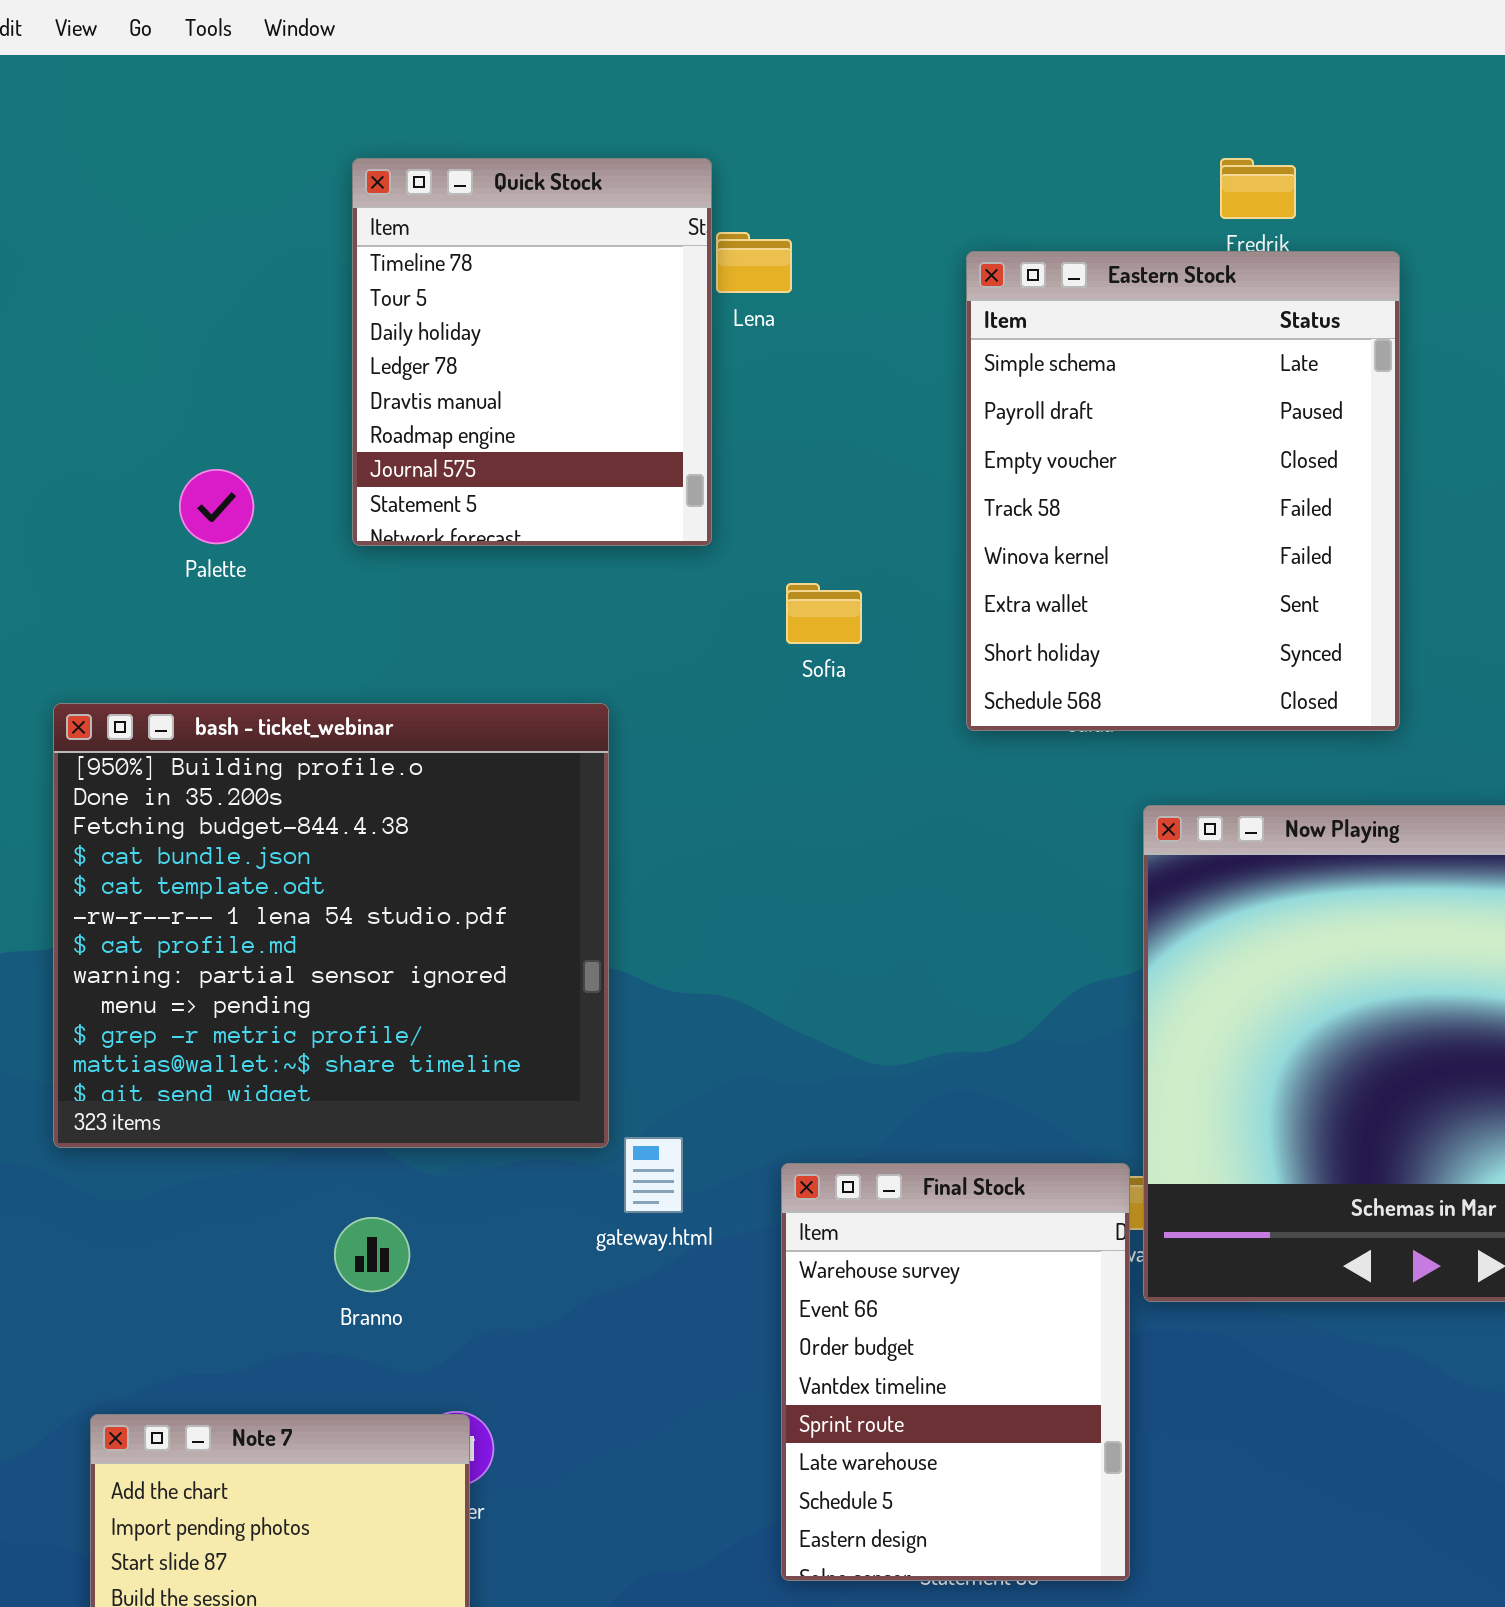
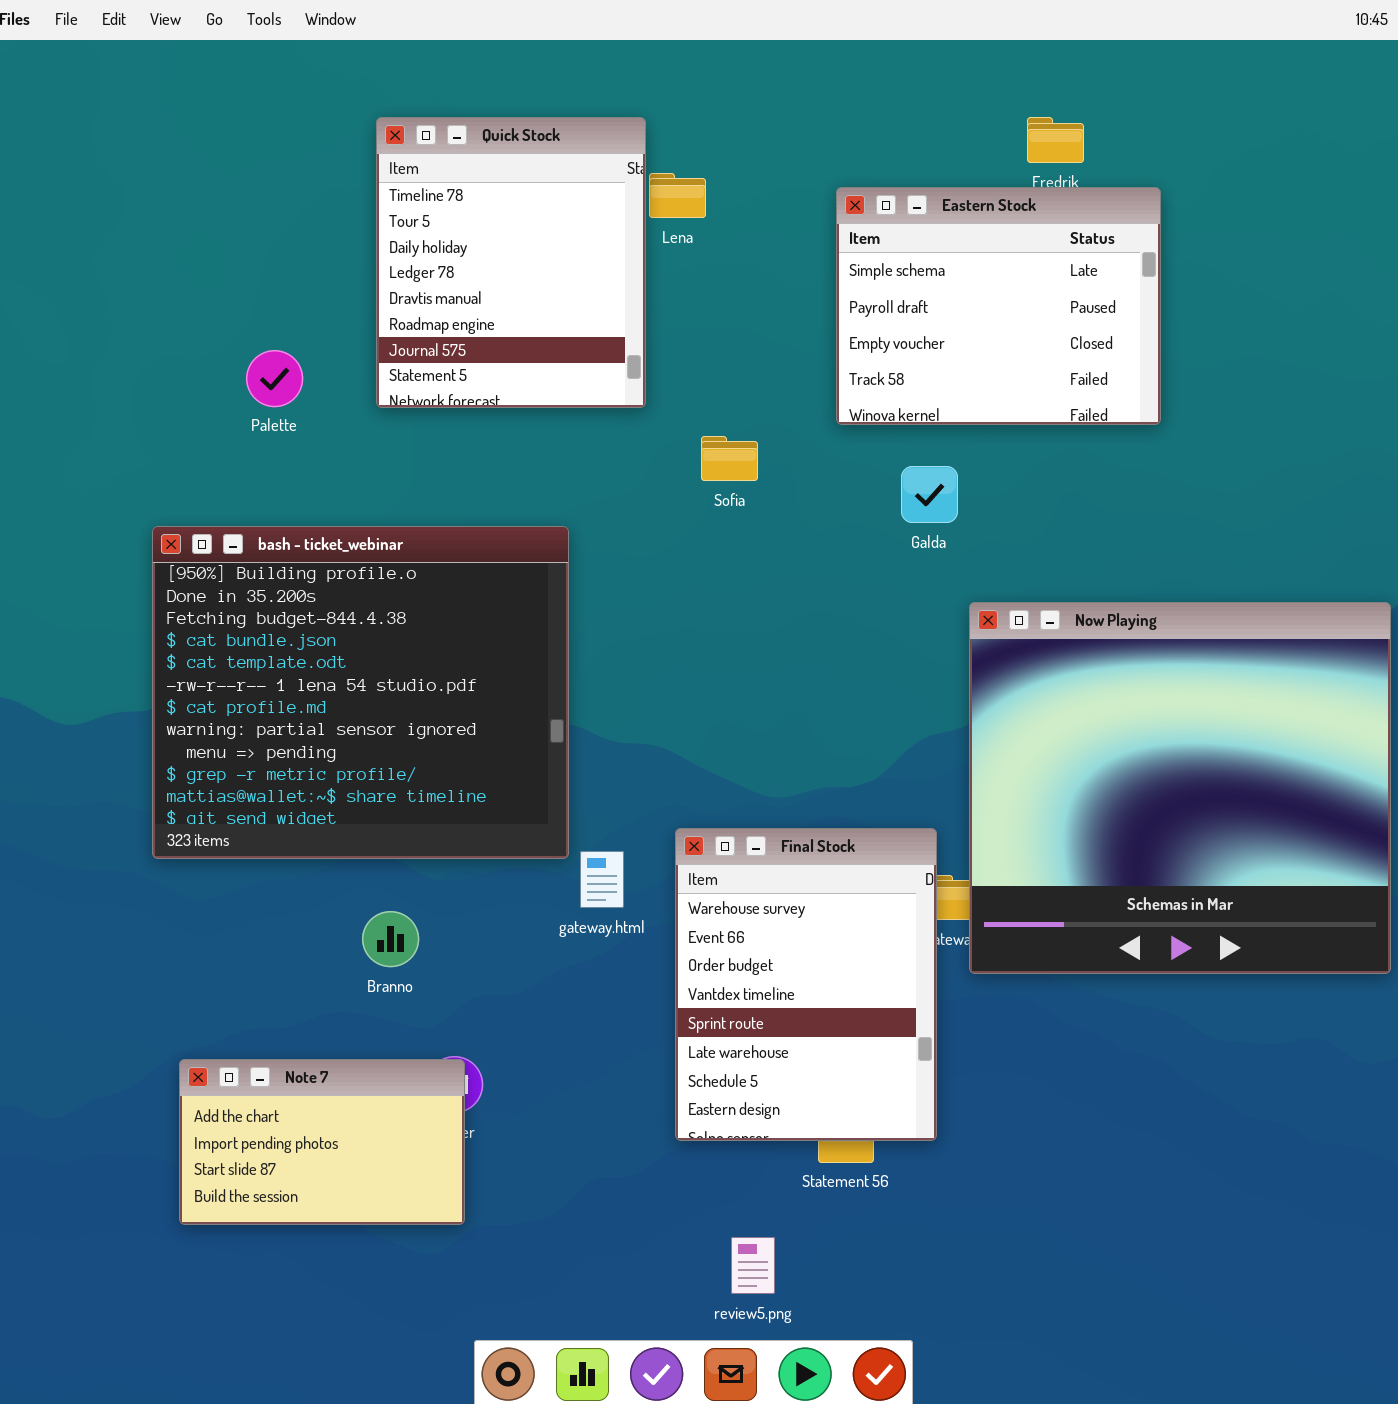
Eastern Stock: [966,251,1400,731] -> [836,187,1161,425], resized
Final Stock: [781,1163,1130,1581] -> [675,828,937,1141], moved

